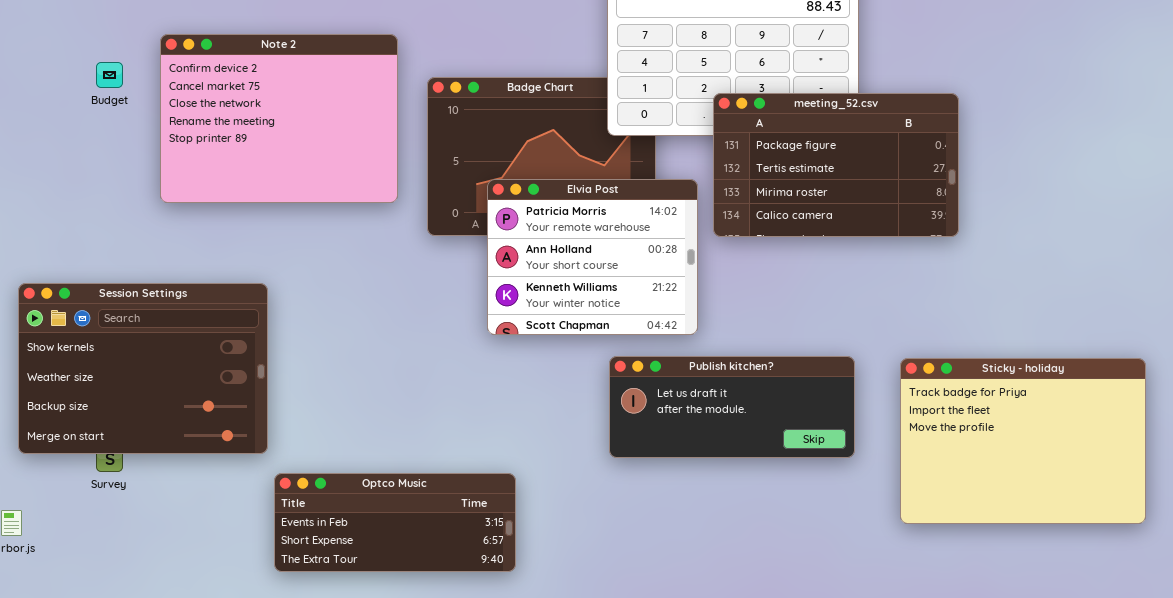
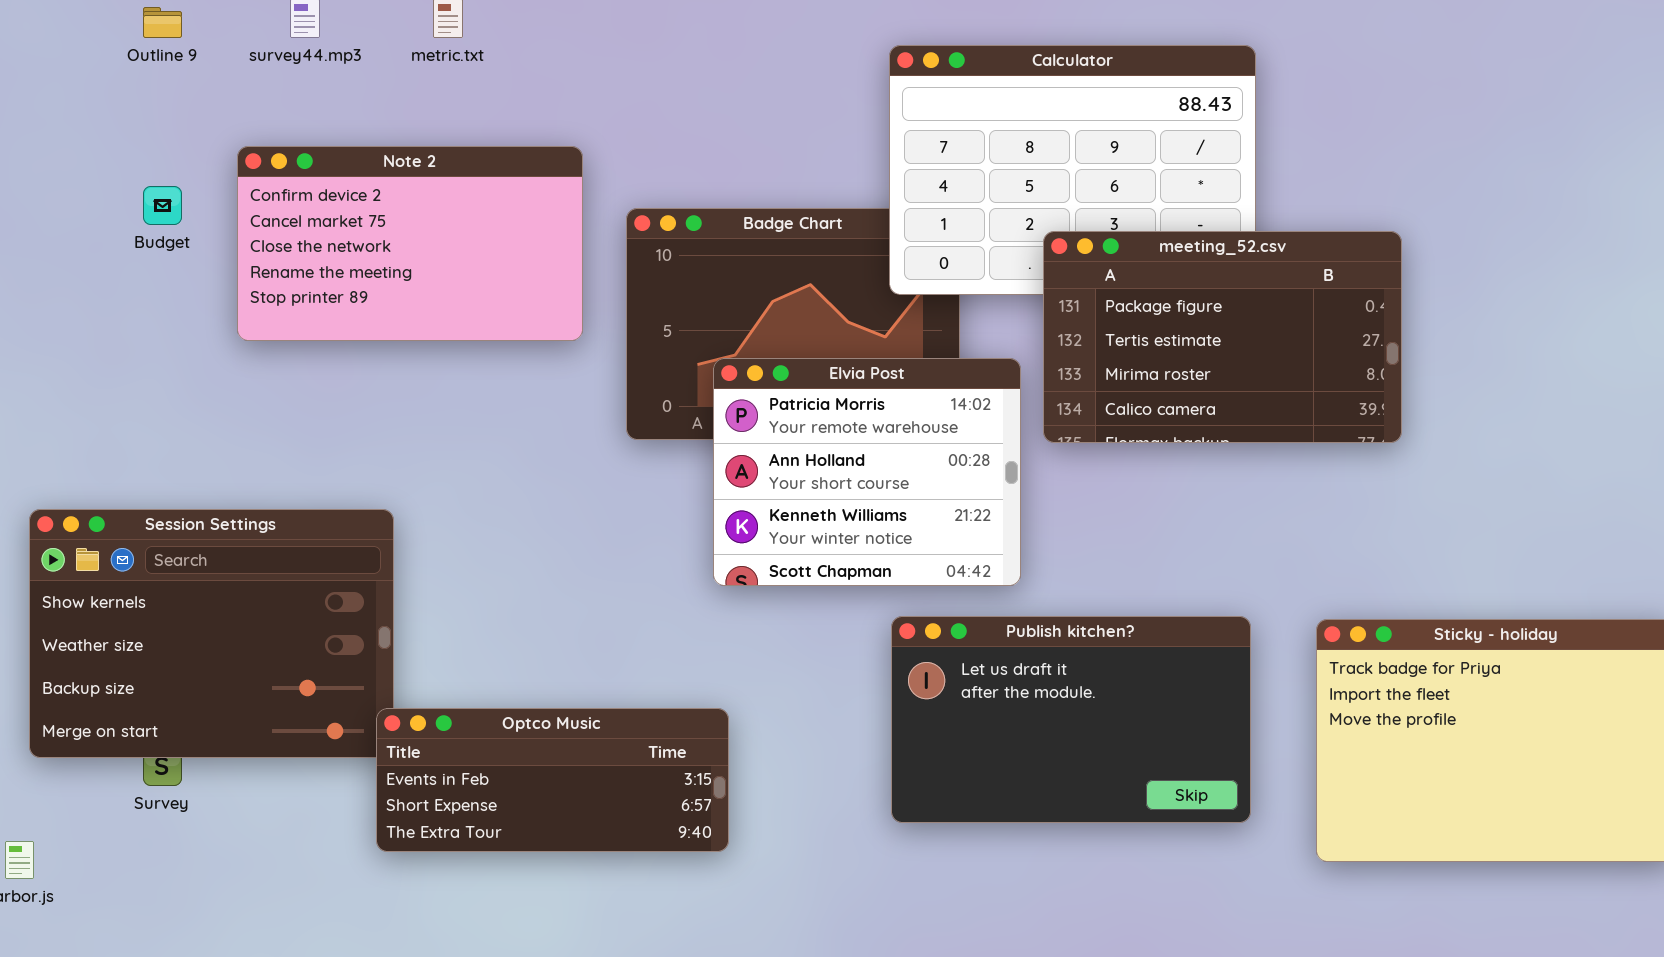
Note 2: [160,34,398,203] -> [237,146,583,341], resized
Publish kitchen?: [609,356,855,458] -> [891,616,1251,823], resized
Optco Music: [274,473,516,572] -> [376,708,729,852], moved

